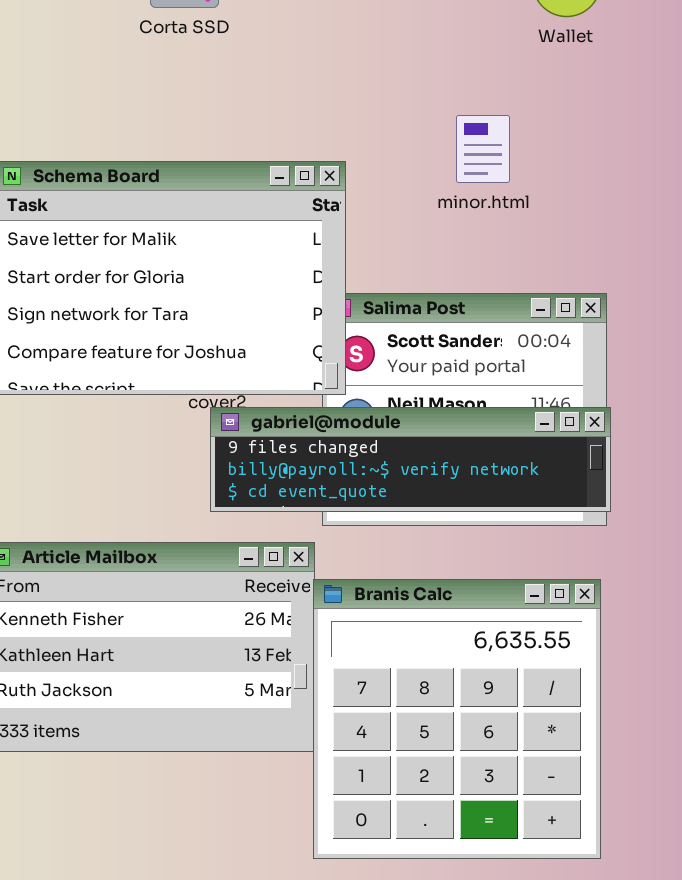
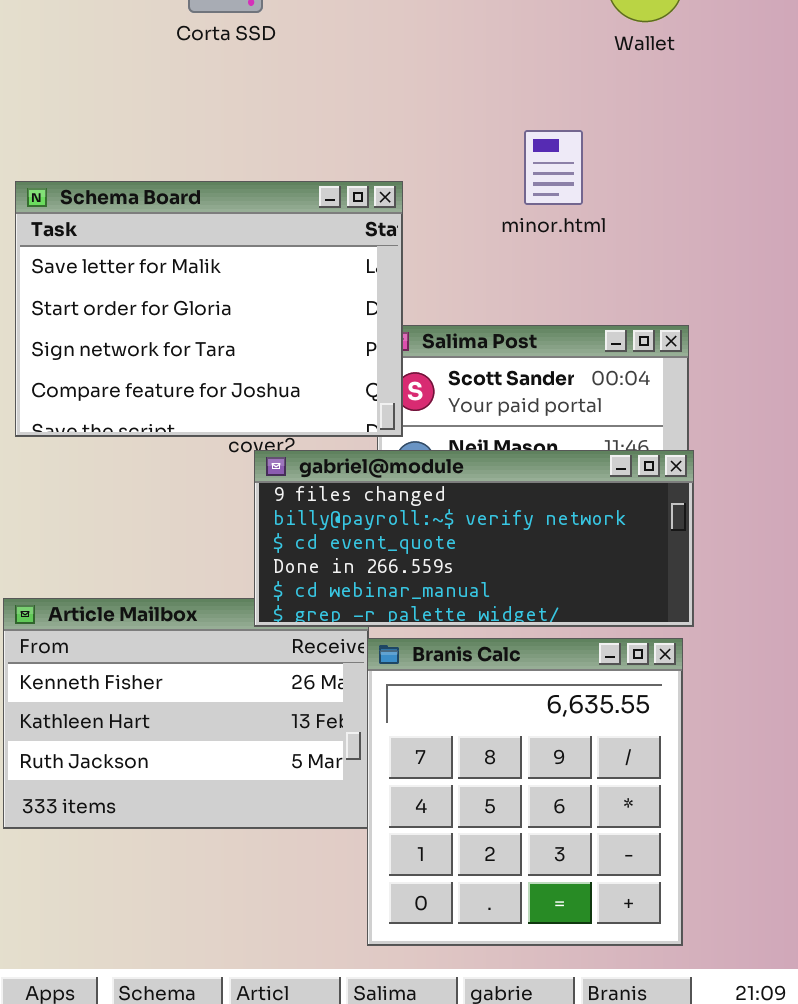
gabriel@module: [210,407,611,512] -> [254,450,694,627], resized

